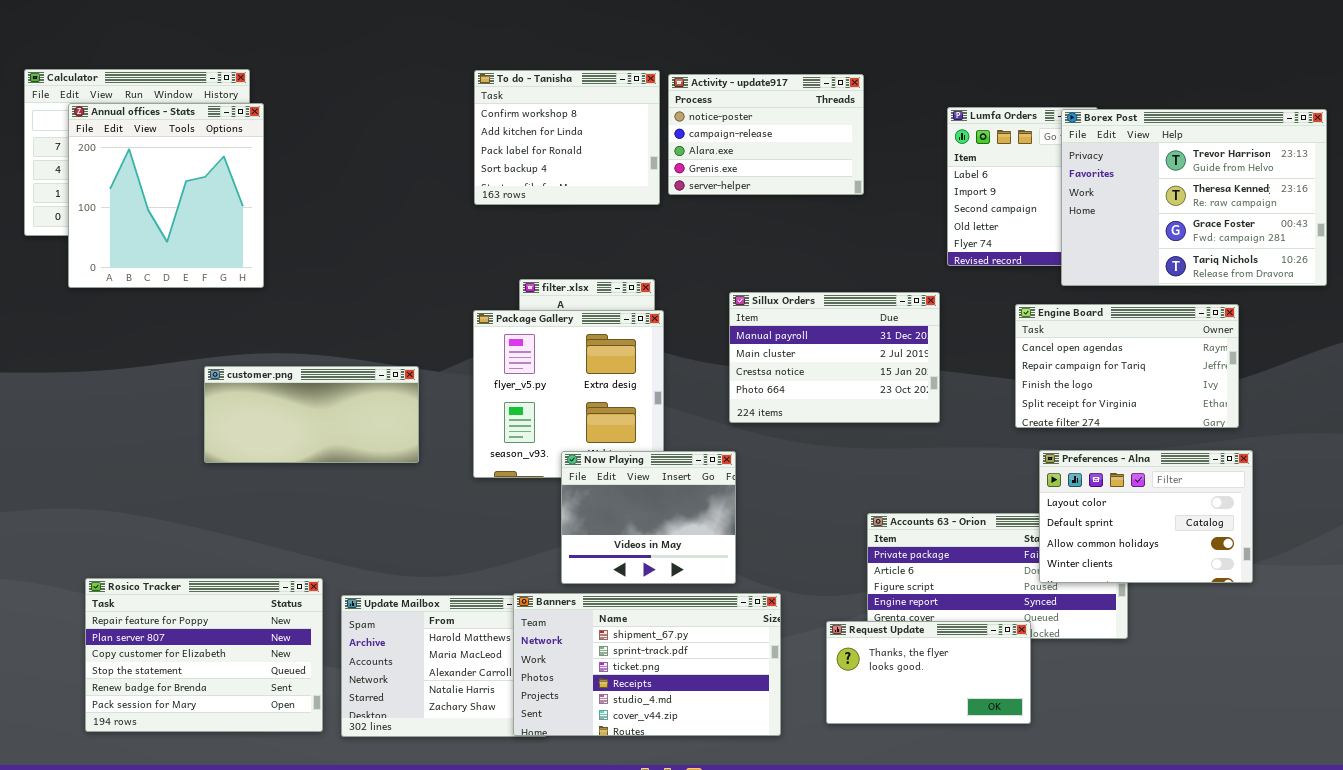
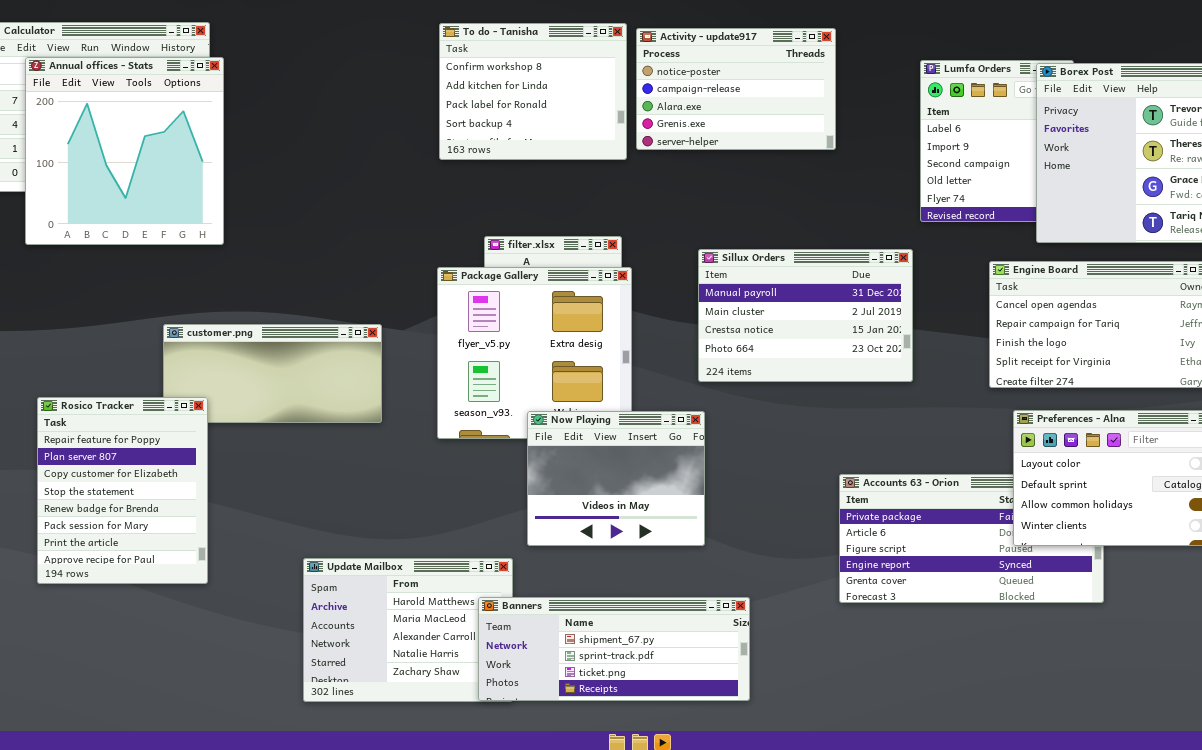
Rosico Tracker: [85,578,323,732] -> [37,397,208,584], moved, resized
Banners: [513,593,781,736] -> [478,597,750,701], resized
Request Update: [826,621,1031,724] -> none, closed

